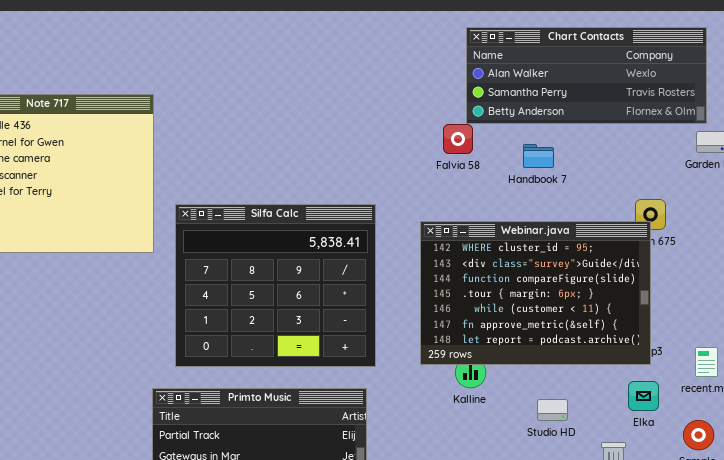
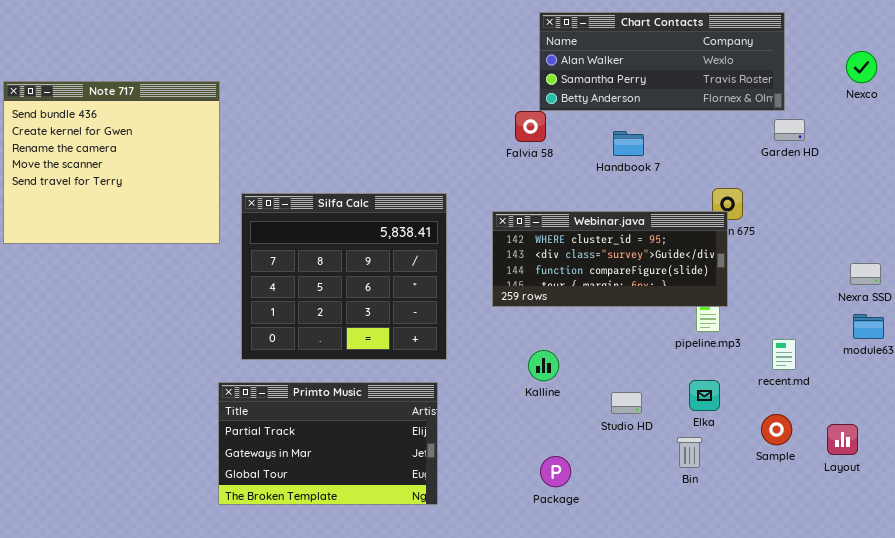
Handbook 7: [523,144,554,168] -> [613,131,644,156], moved
Webinar.java: [420,221,651,365] -> [492,211,728,307], resized
Elka: [628,381,659,411] -> [689,380,720,411], moved

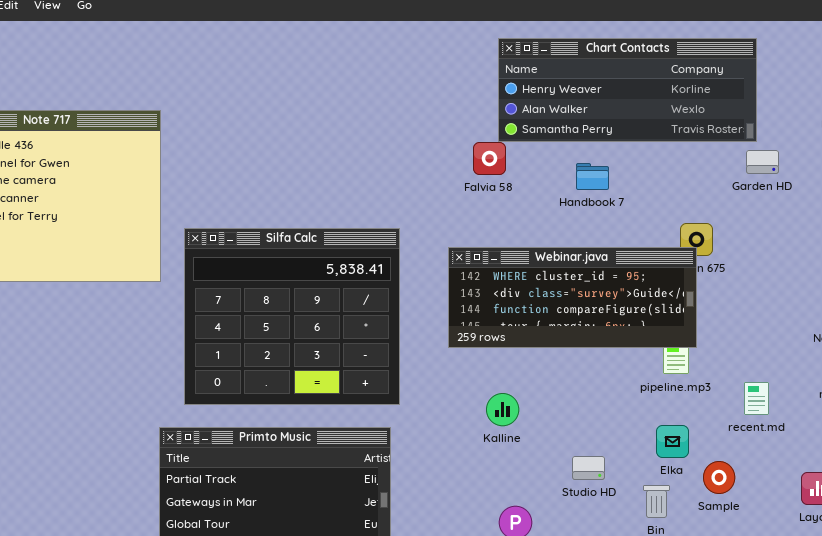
Chart Contacts: [539,12,785,111] -> [498,38,757,142], scrolled up 1 row
Studio HD: [611,392,642,414] -> [572,456,605,480], moved
Sample: [761,414,792,445] -> [703,461,735,494], moved

